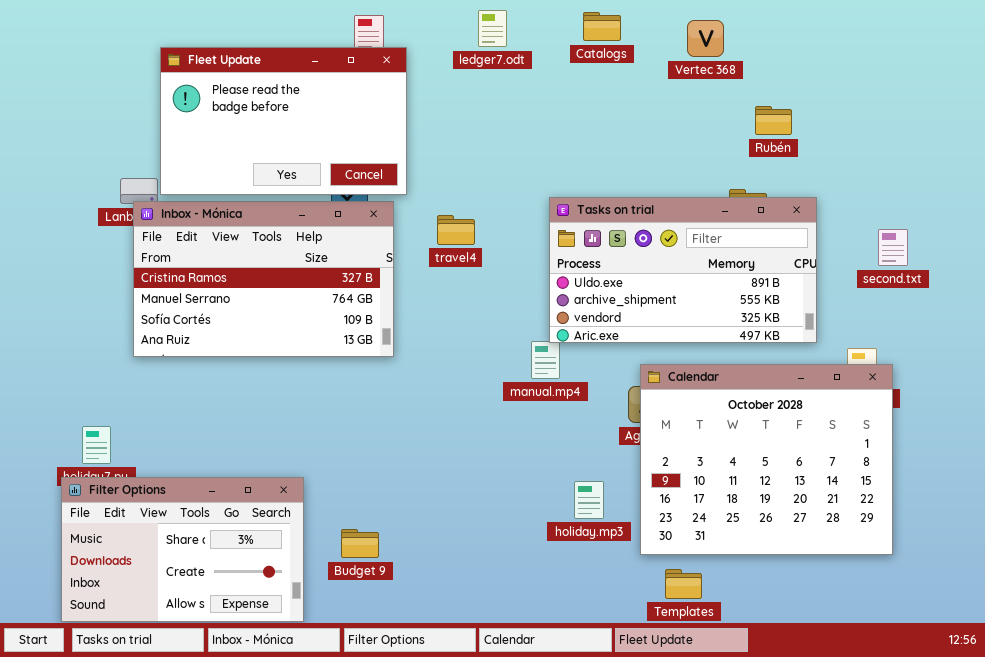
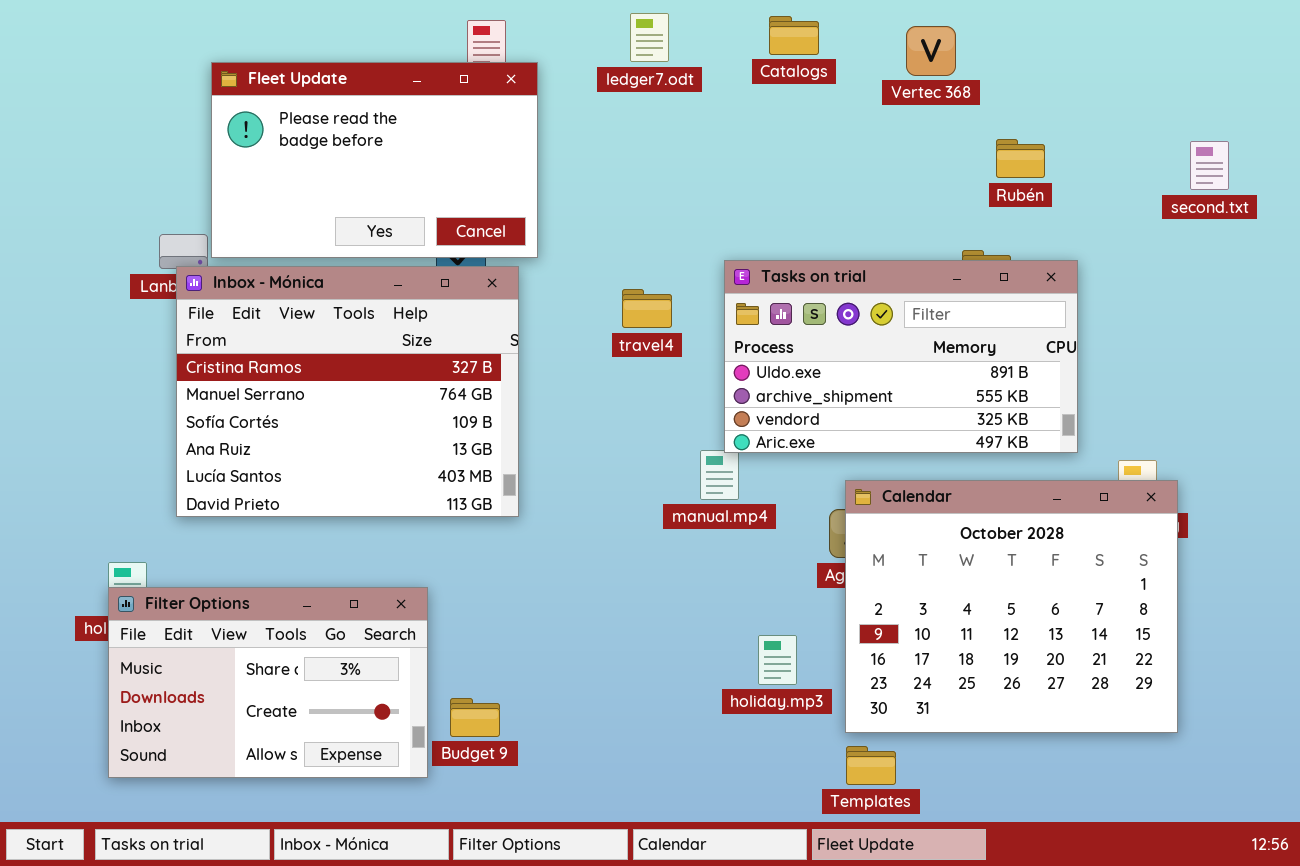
Inbox - Mónica: [133,201,394,357] -> [176,266,519,517], resized
travel4: [437,215,475,245] -> [622,289,672,328], moved
second.txt: [878,229,908,266] -> [1190,141,1229,190], moved
Filter Options: [61,477,304,622] -> [108,587,428,778], moved
Templates: [665,569,702,599] -> [846,746,896,785], moved

